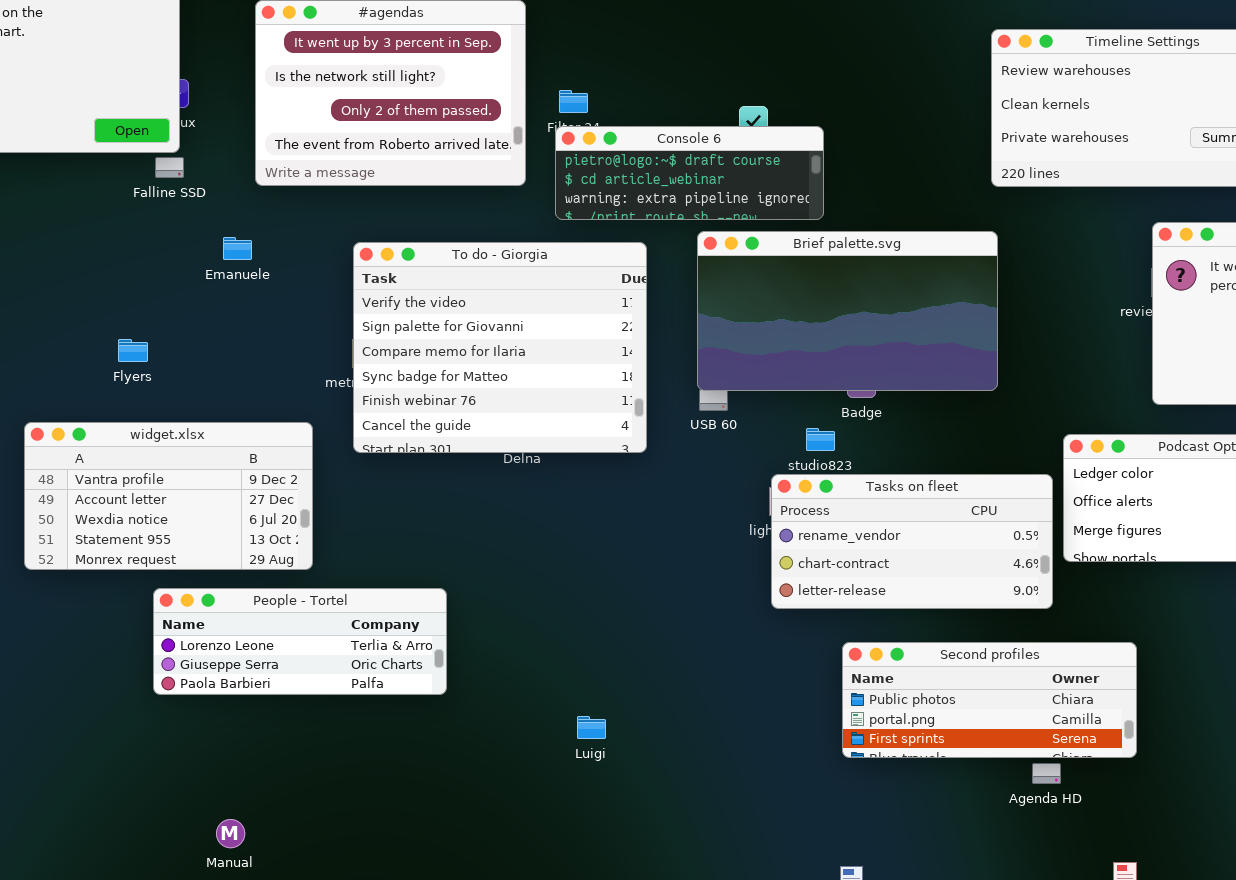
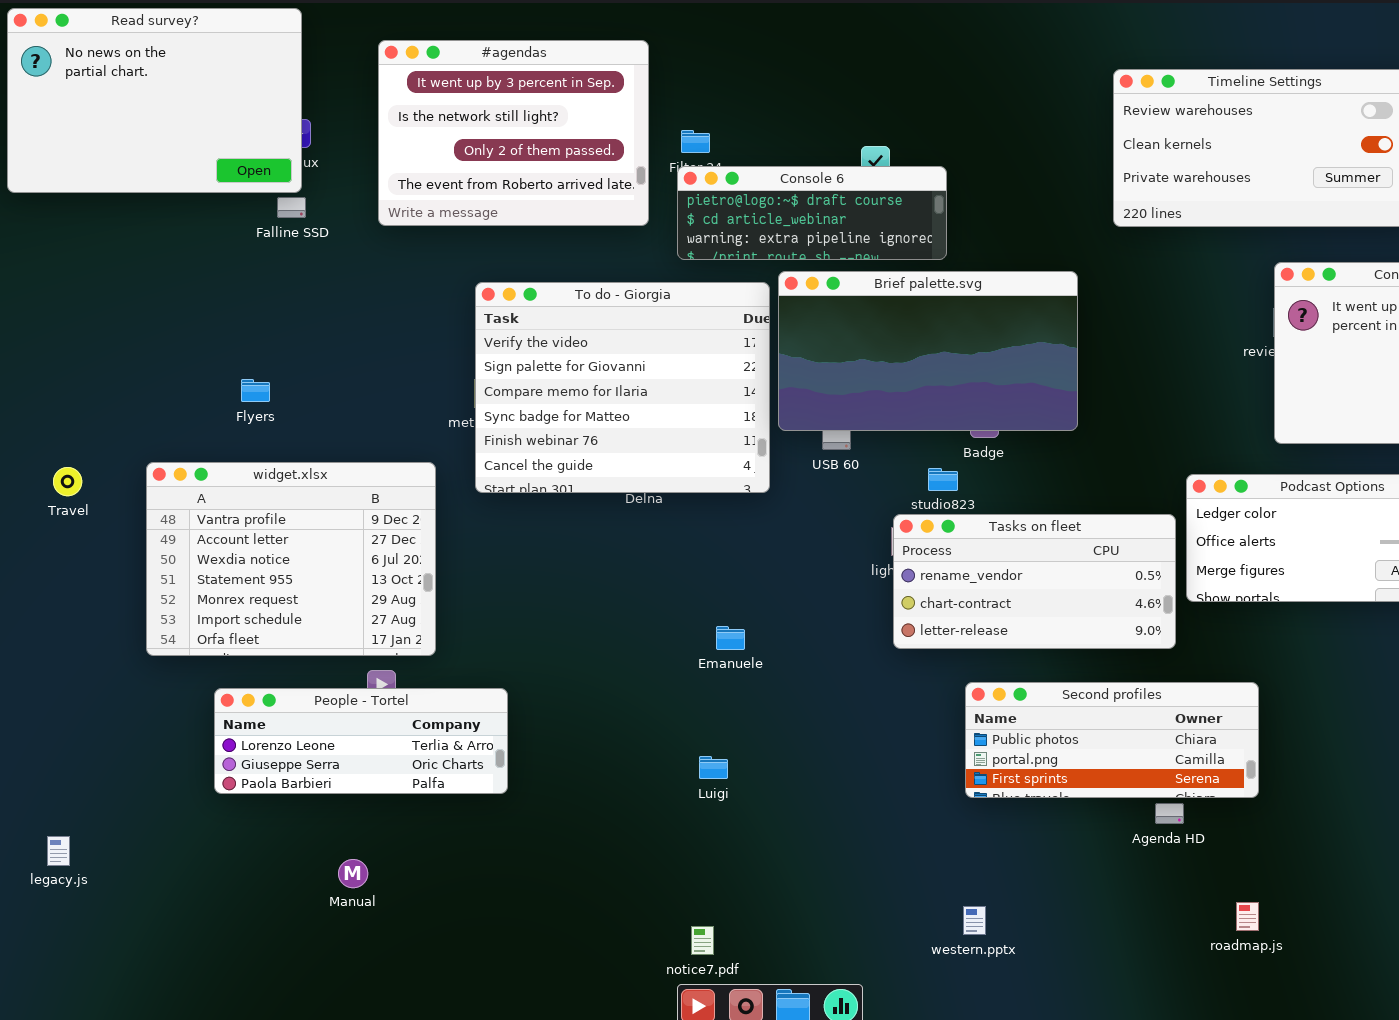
Brief palette.svg: [697,231,998,391] -> [778,271,1078,431], moved
Emanuele: [223,237,252,260] -> [716,626,745,650], moved
widget.xlsx: [24,422,313,570] -> [146,462,436,656], resized
People - Tortel: [153,588,447,695] -> [214,688,508,794], moved

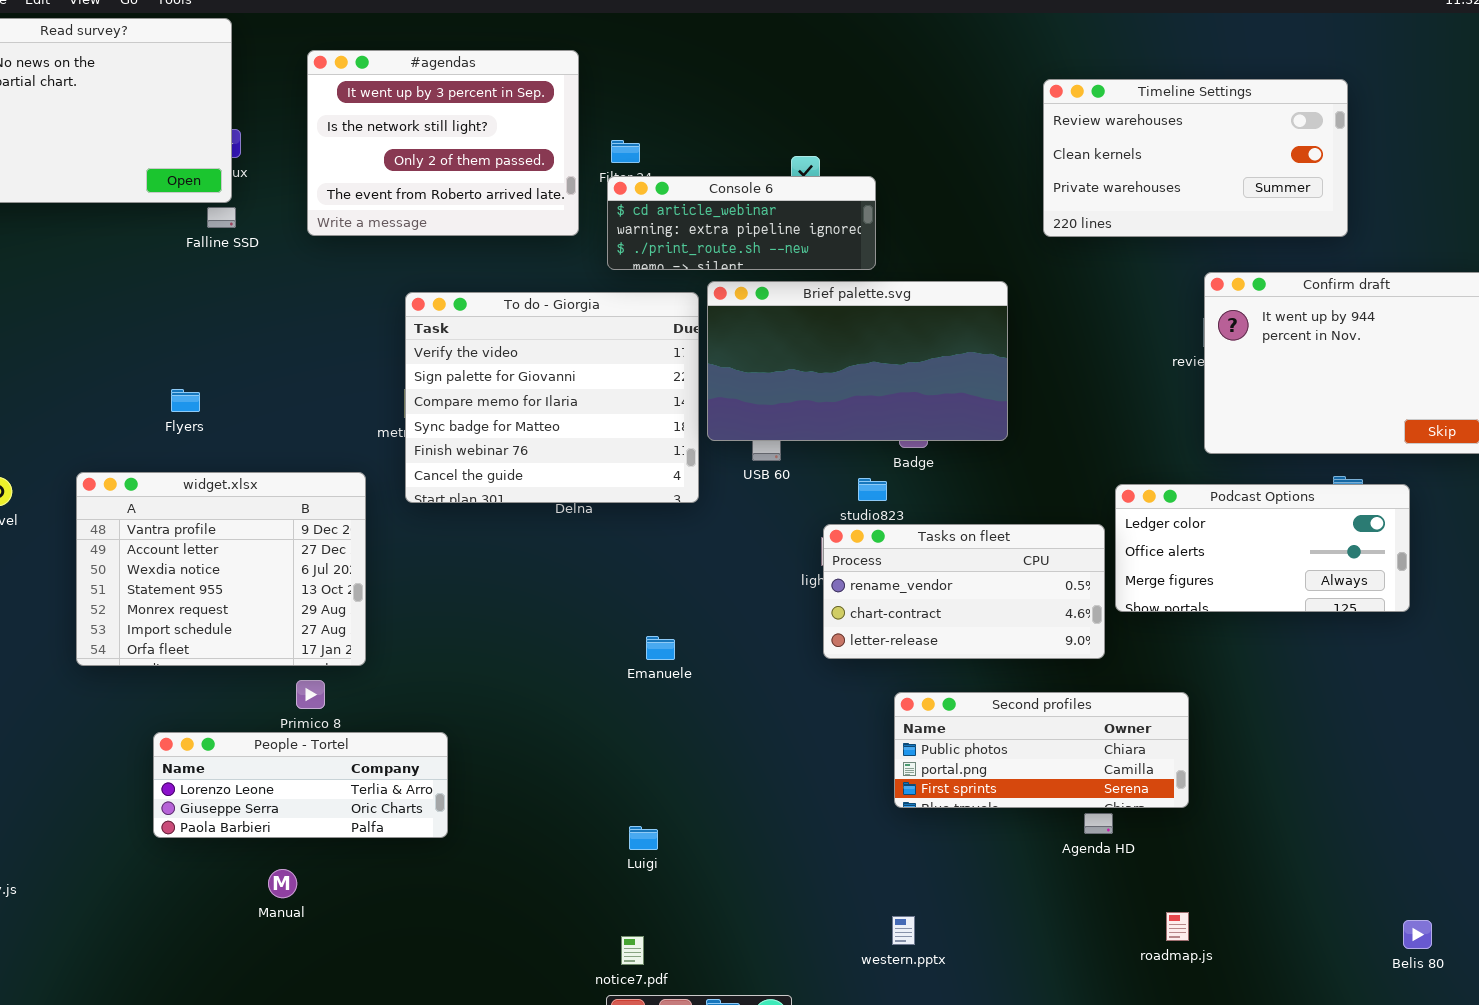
Console 6: [677,166,947,260] -> [607,176,876,270], scrolled down 1 row
People - Tortel: [214,688,508,794] -> [153,732,448,838], moved
Luigi: [699,756,728,779] -> [629,826,658,850], moved

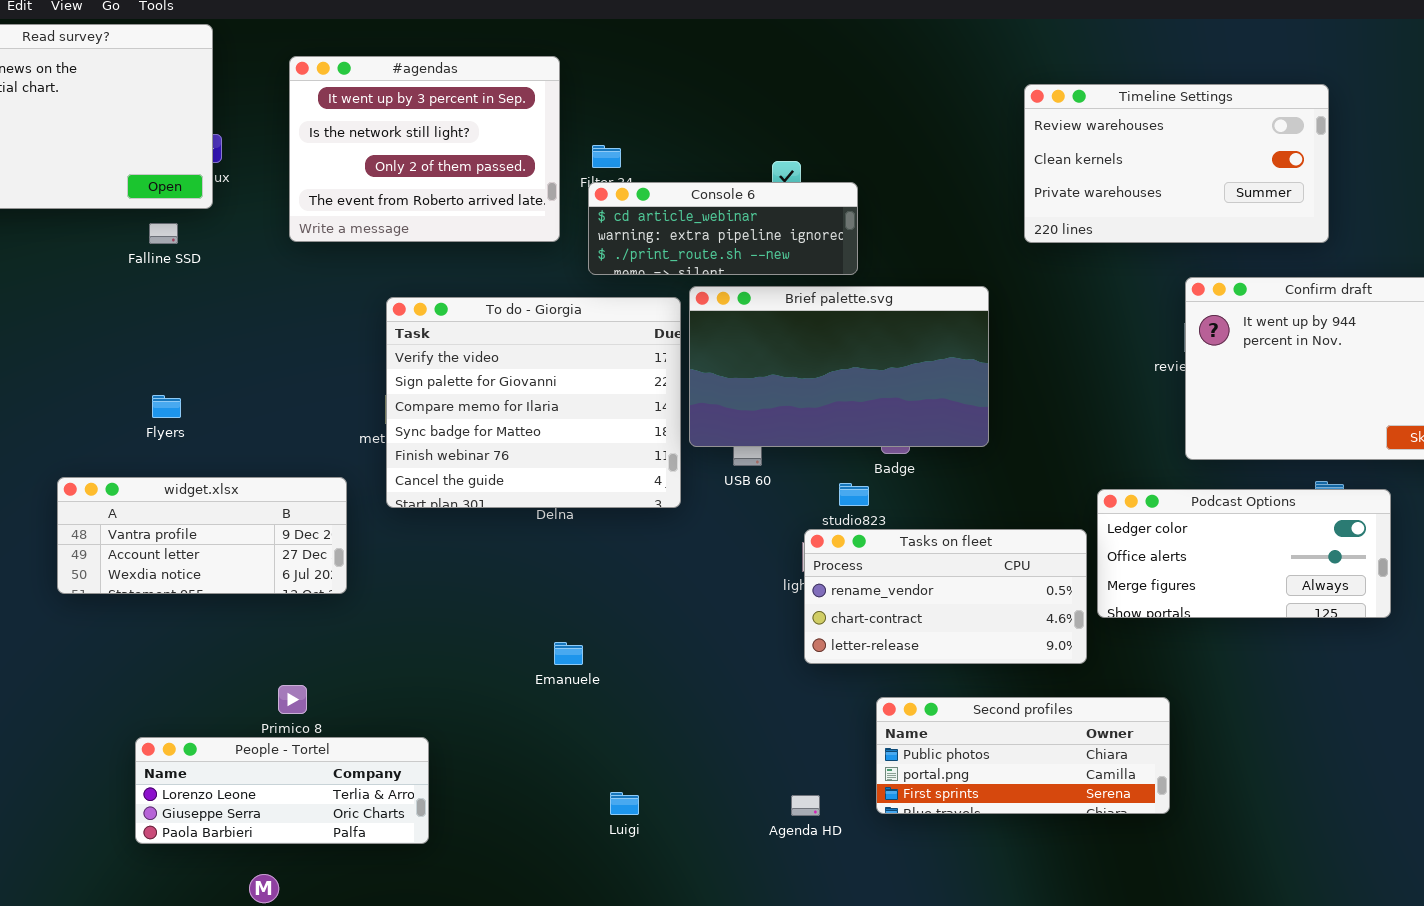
Falline SSD: [207,207,236,228] -> [149,223,178,244], moved
widget.xlsx: [76,472,366,666] -> [57,477,347,594], resized
Emanuele: [646,636,675,660] -> [554,642,583,665], moved
Agenda HD: [1084,813,1113,834] -> [791,795,820,816], moved
Luigi: [629,826,658,850] -> [610,792,639,815], moved

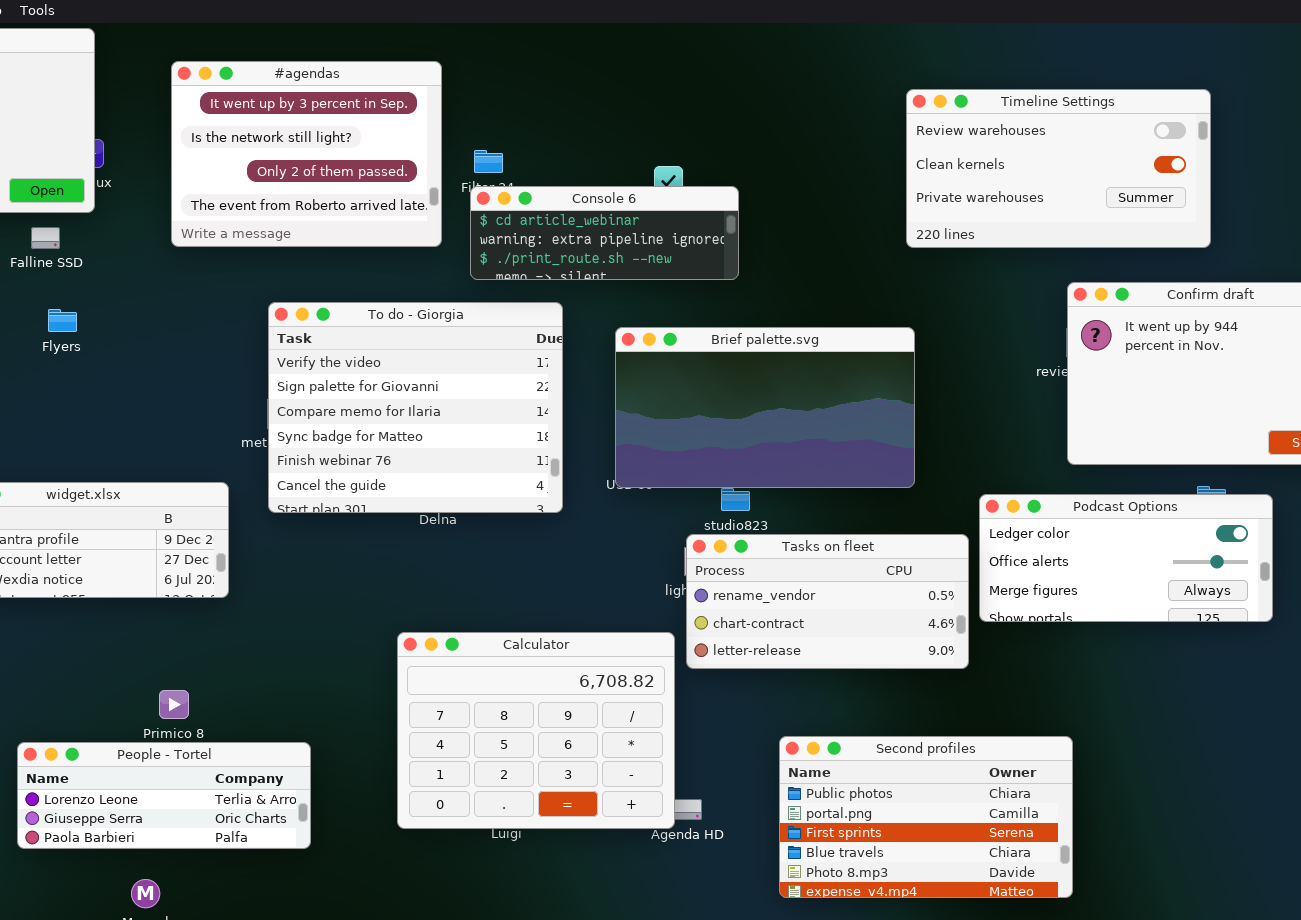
Brief palette.svg: [689,286,989,447] -> [615,327,915,488], moved
Flyers: [152,395,181,418] -> [48,309,77,332], moved
Calculator: none -> [397,632,675,829], opened
Second profiles: [876,697,1170,814] -> [779,736,1073,898], moved, resized

